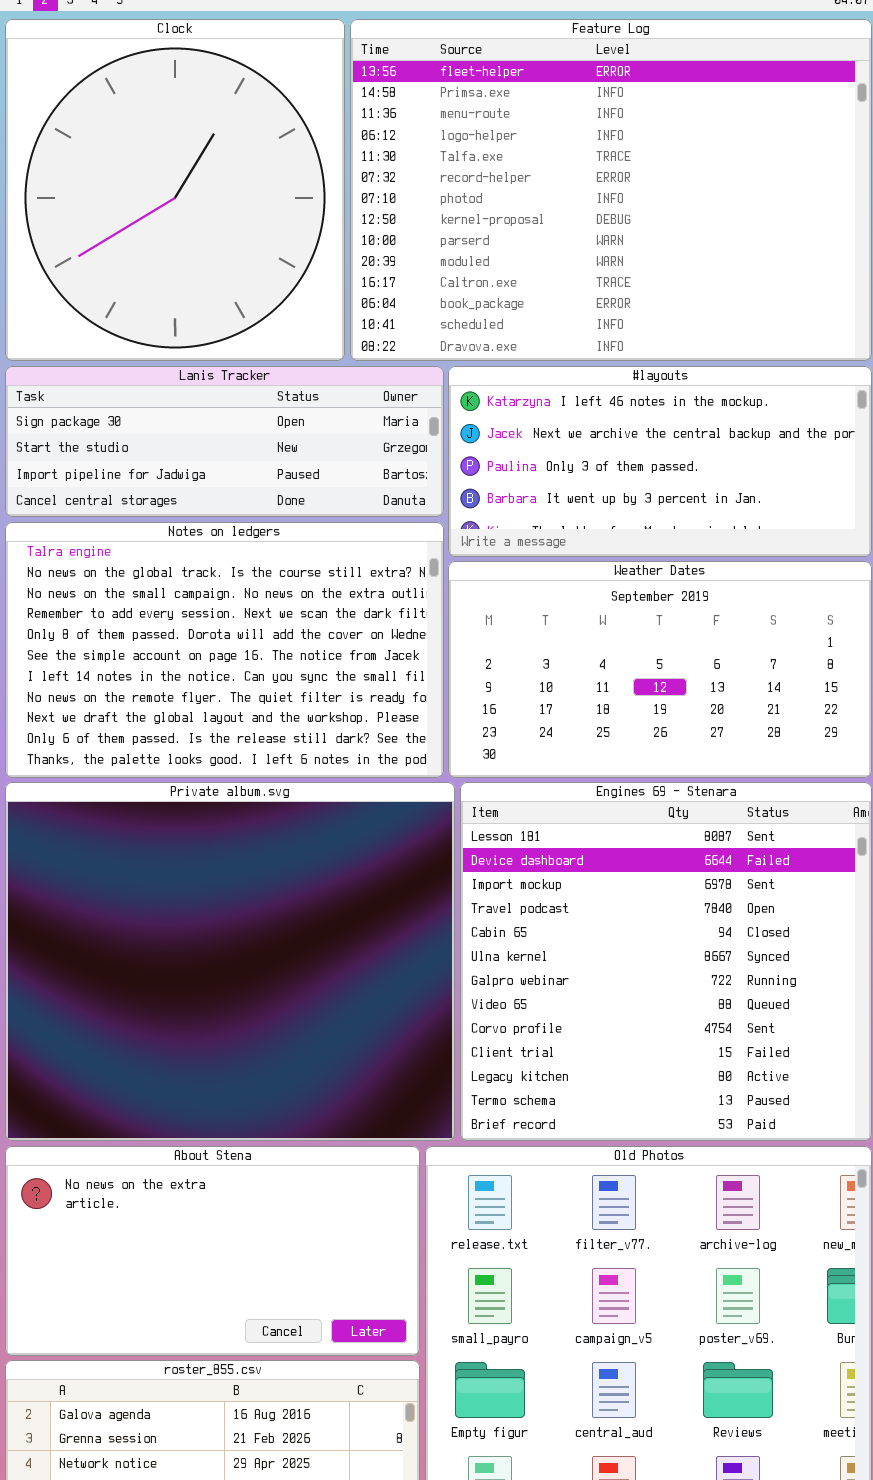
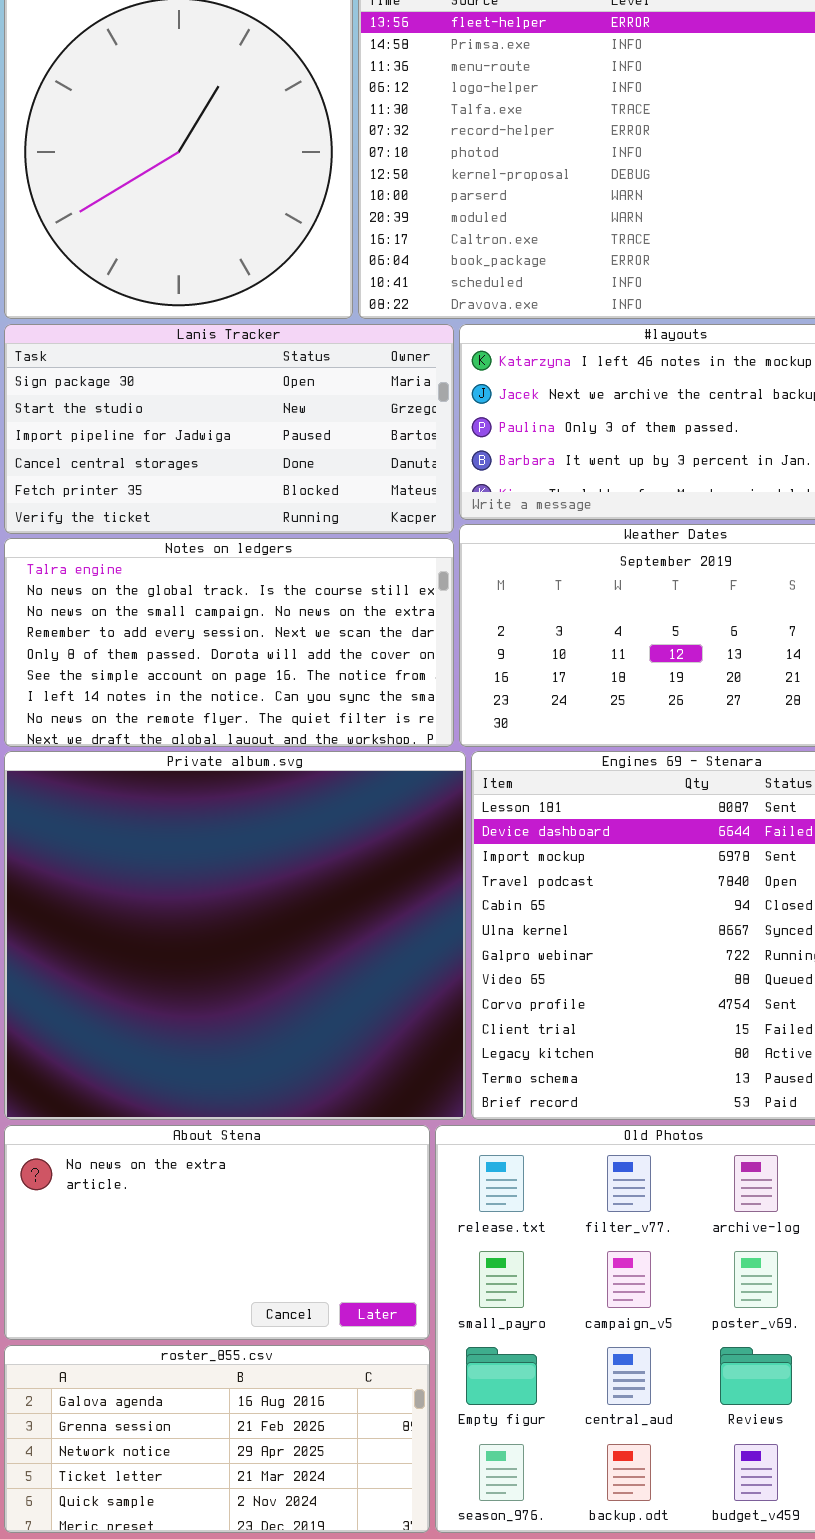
Lanis Tracker: [5,366,444,517] -> [4,324,454,534], resized
Notes on ledgers: [5,522,444,778] -> [4,538,454,747], resized

